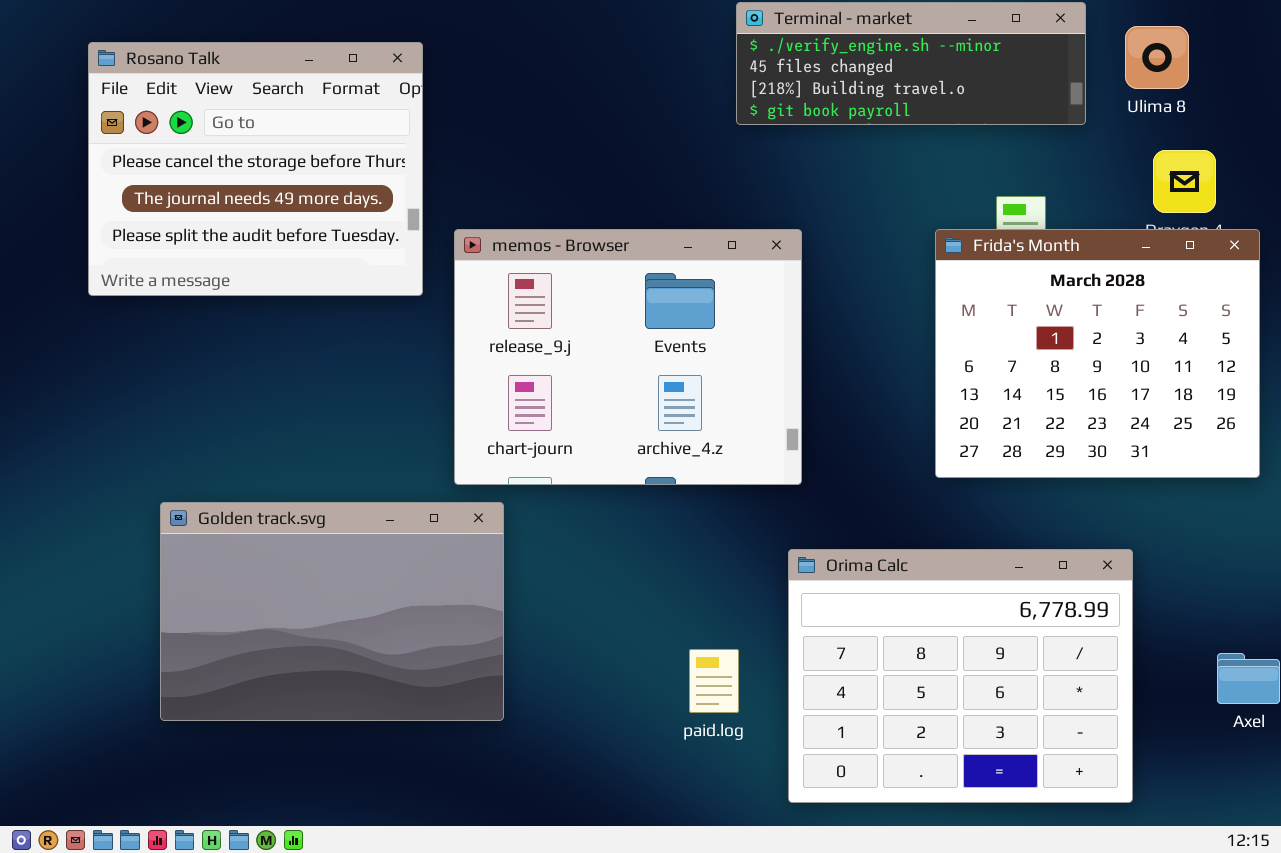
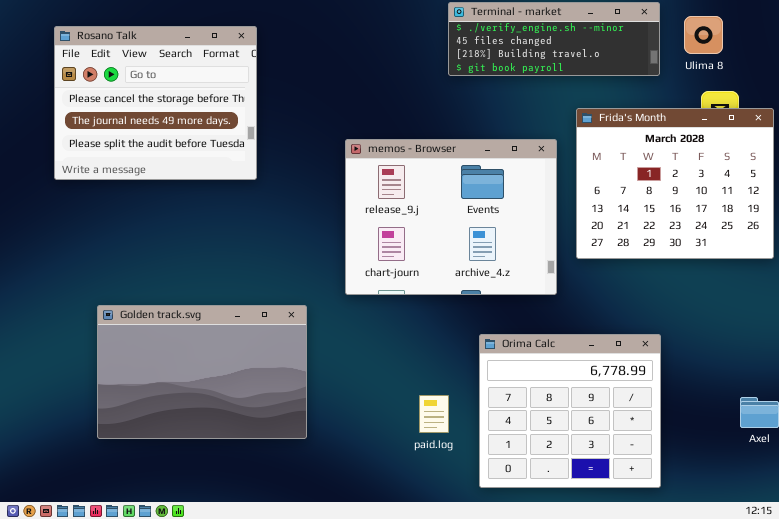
memos - Browser: [454,229,802,485] -> [345,139,557,295], moved
Frida's Month: [935,229,1260,478] -> [576,108,774,259], moved
Orima Calc: [788,549,1133,803] -> [479,334,661,488], resized

